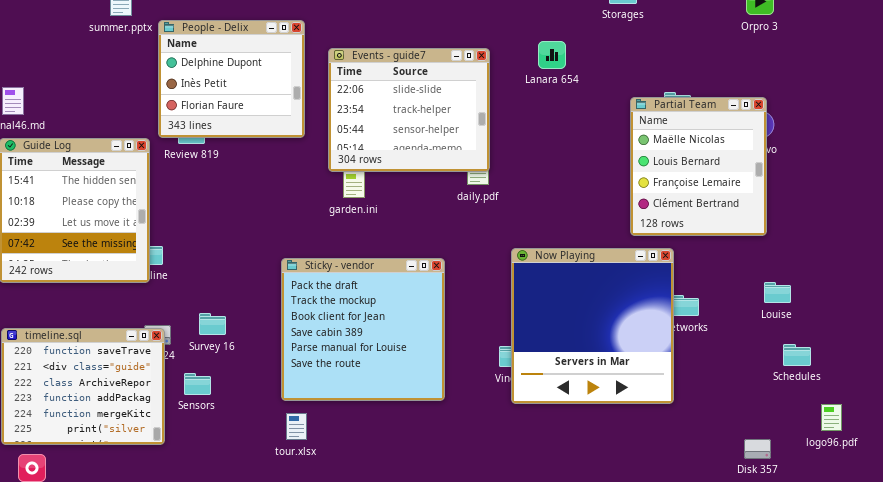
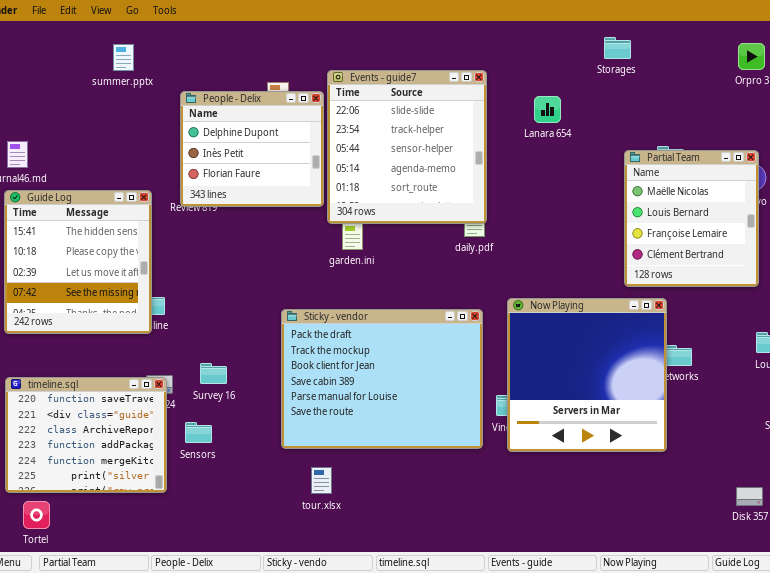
People - Delix: [158,20,305,138] -> [180,91,324,207], moved
Events - guide7: [328,48,490,172] -> [327,70,487,224], resized
Sticky - vendor: [281,258,445,401] -> [281,309,483,449], resized
tour.xlsx: [286,413,307,440] -> [311,467,332,494], moved

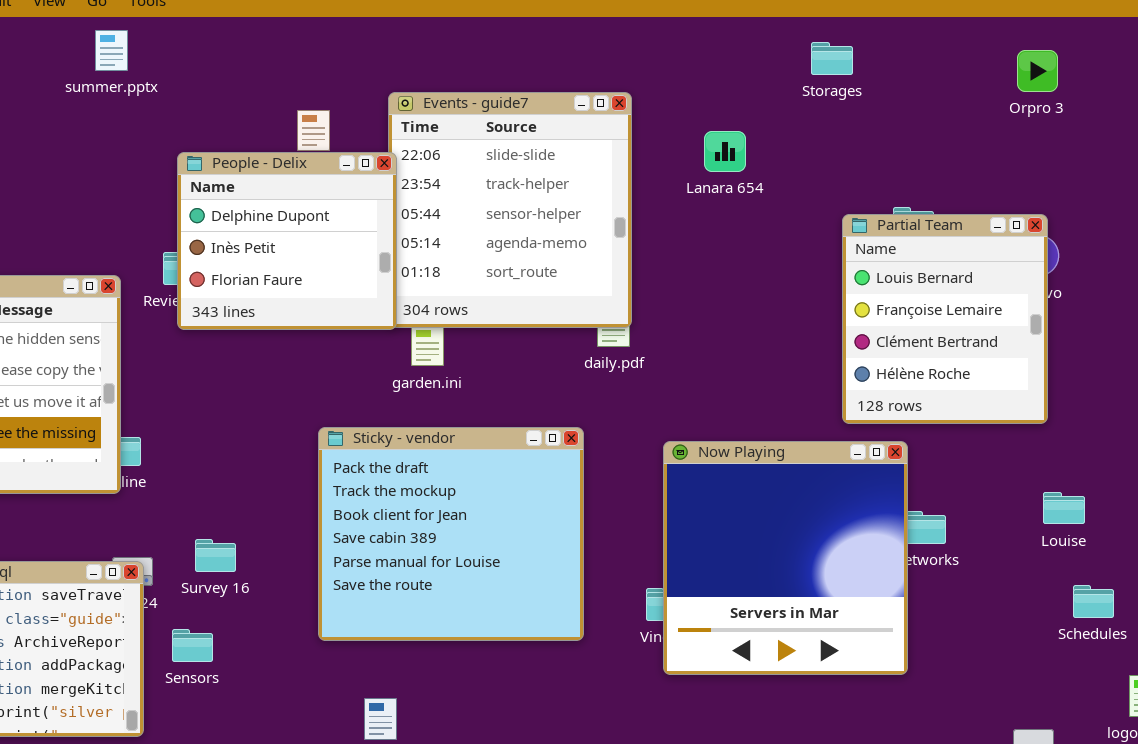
summer.pptx: [113,44,134,71] -> [95,30,128,71], moved
People - Delix: [180,91,324,207] -> [177,152,397,330], moved
Partial Team: [624,150,759,287] -> [842,214,1048,424], scrolled down 1 row
Sticky - vendor: [281,309,483,449] -> [318,427,584,641], moved, resized

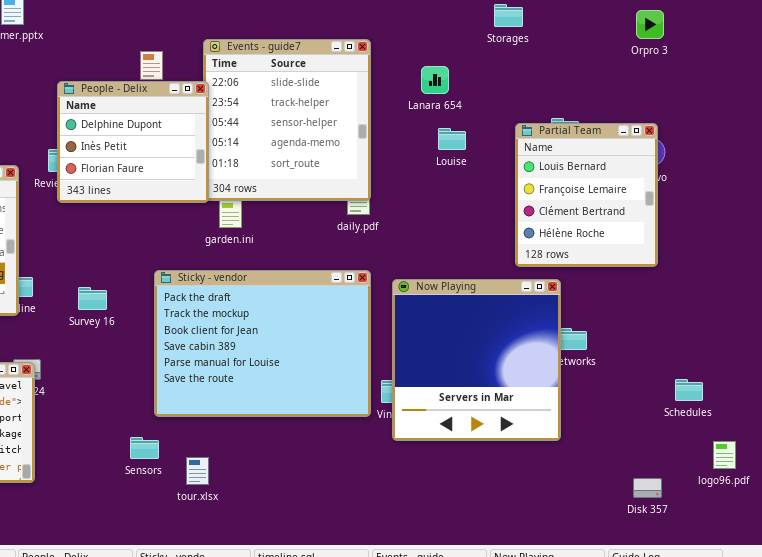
Sticky - vendor: [318,427,584,641] -> [154,270,371,417], resized
Louise: [1043,492,1085,524] -> [438,128,466,150], moved
Survey 16: [195,539,236,572] -> [78,287,107,310], moved
Sensors: [172,629,213,662] -> [130,437,159,459], moved

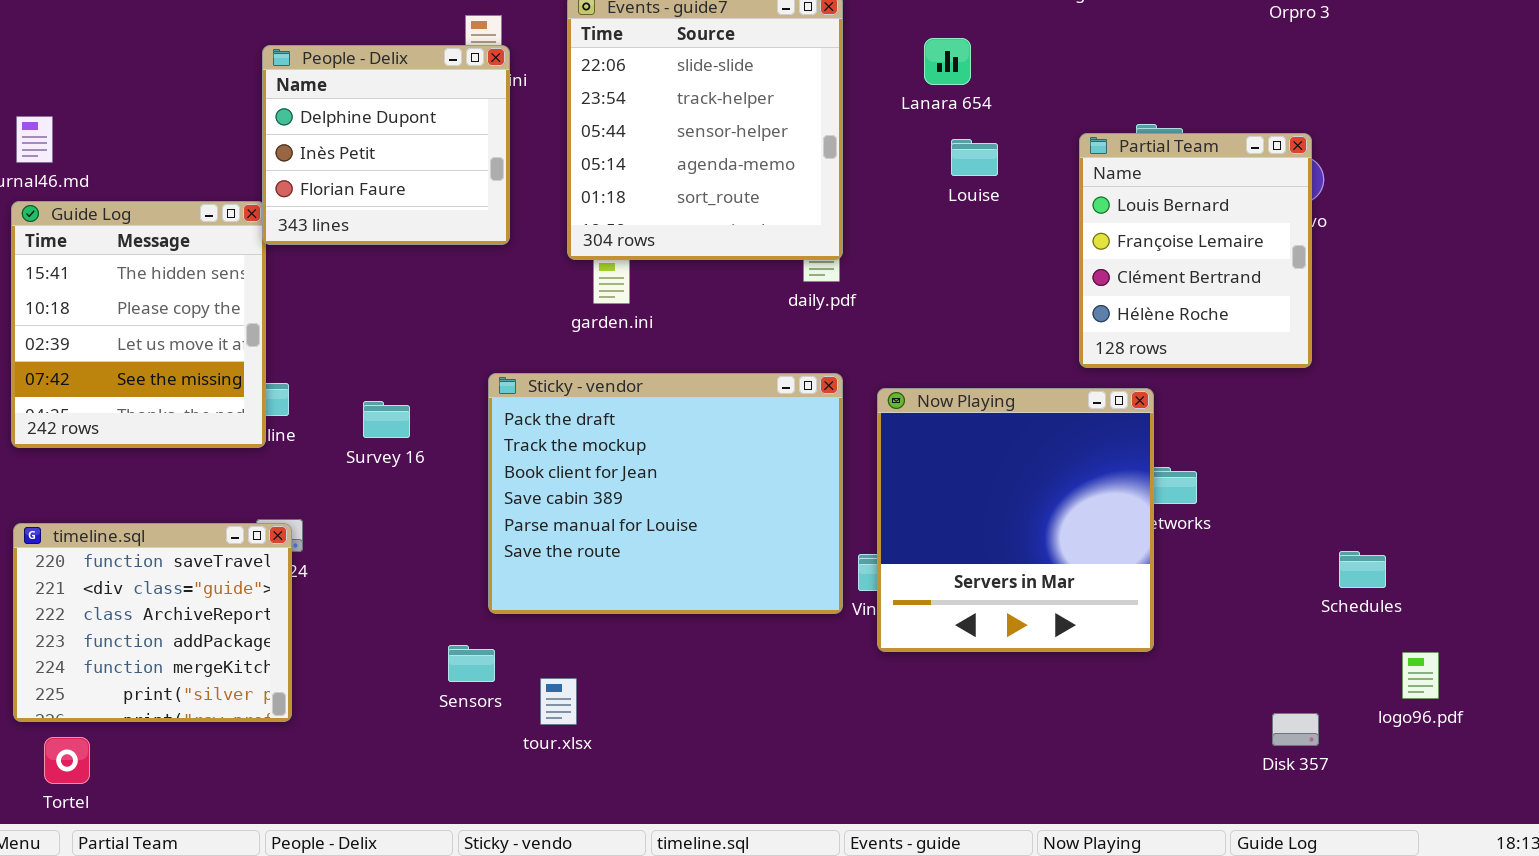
People - Delix: [57,81,209,203] -> [262,45,510,245], moved

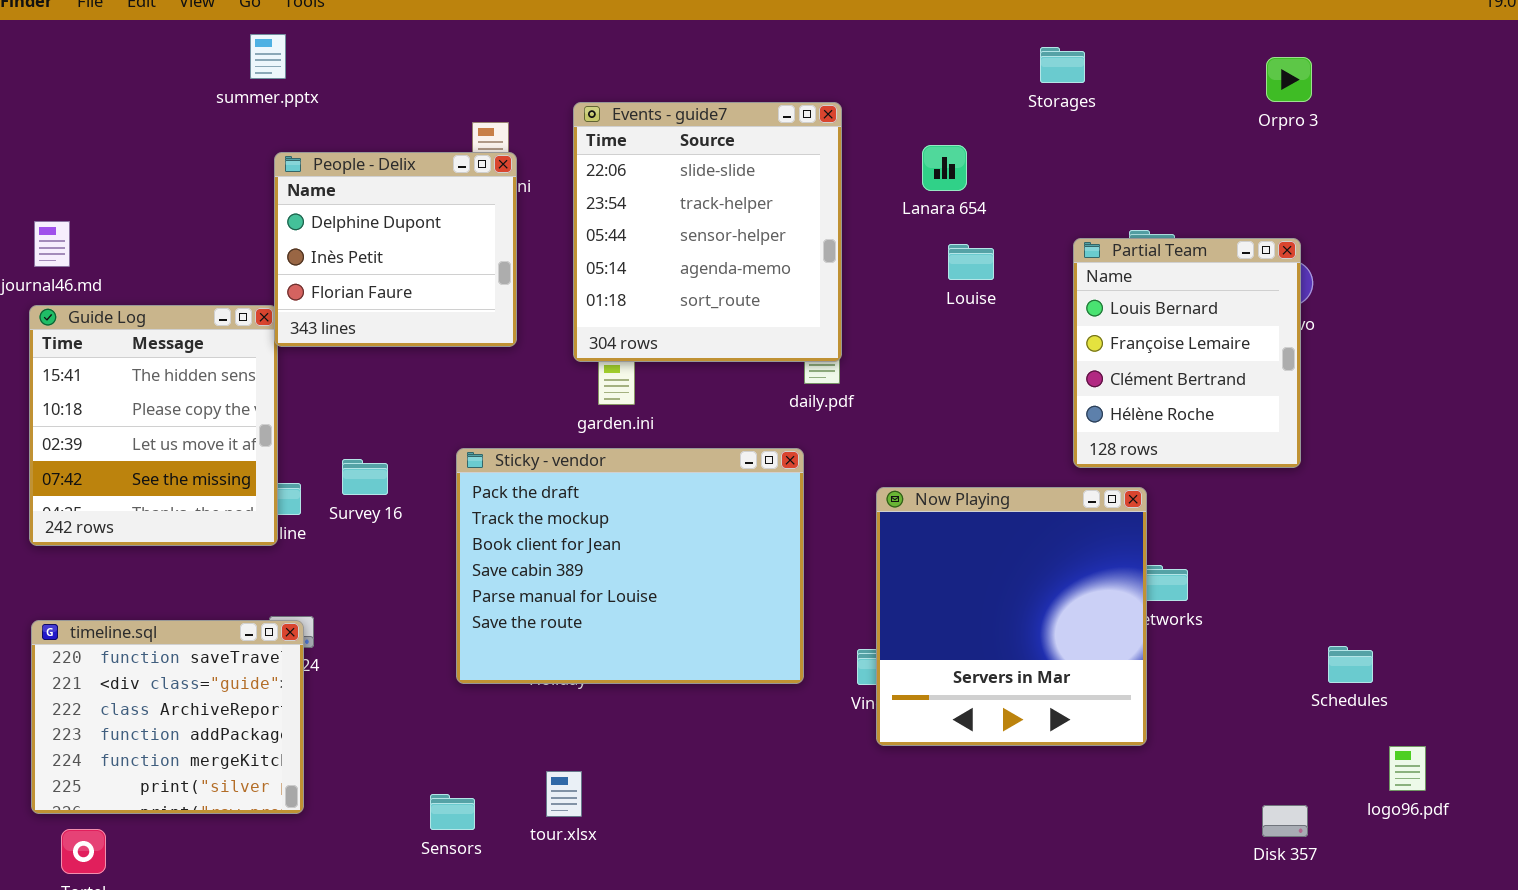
Sticky - vendor: [488,373,843,614] -> [456,448,804,684], moved
Survey 16: [363,401,410,438] -> [342,459,388,495], moved
Sensors: [448,645,495,682] -> [430,794,475,830], moved

